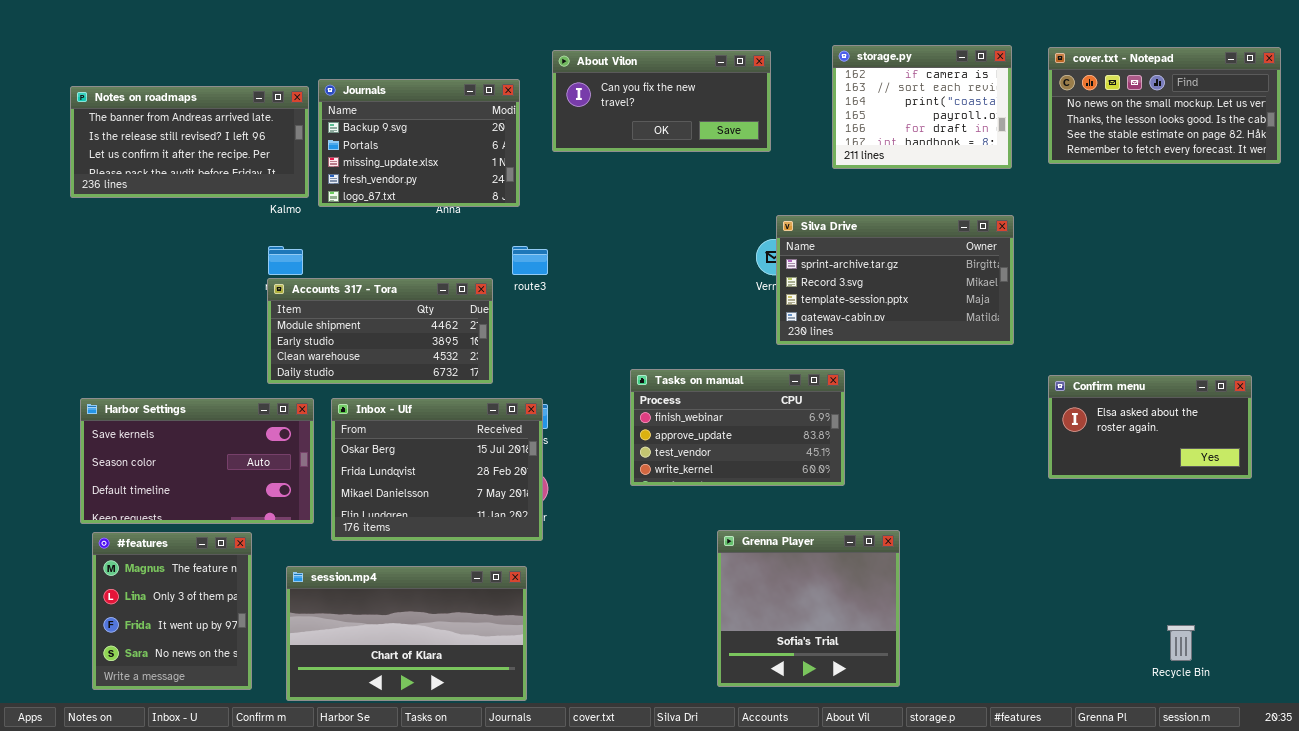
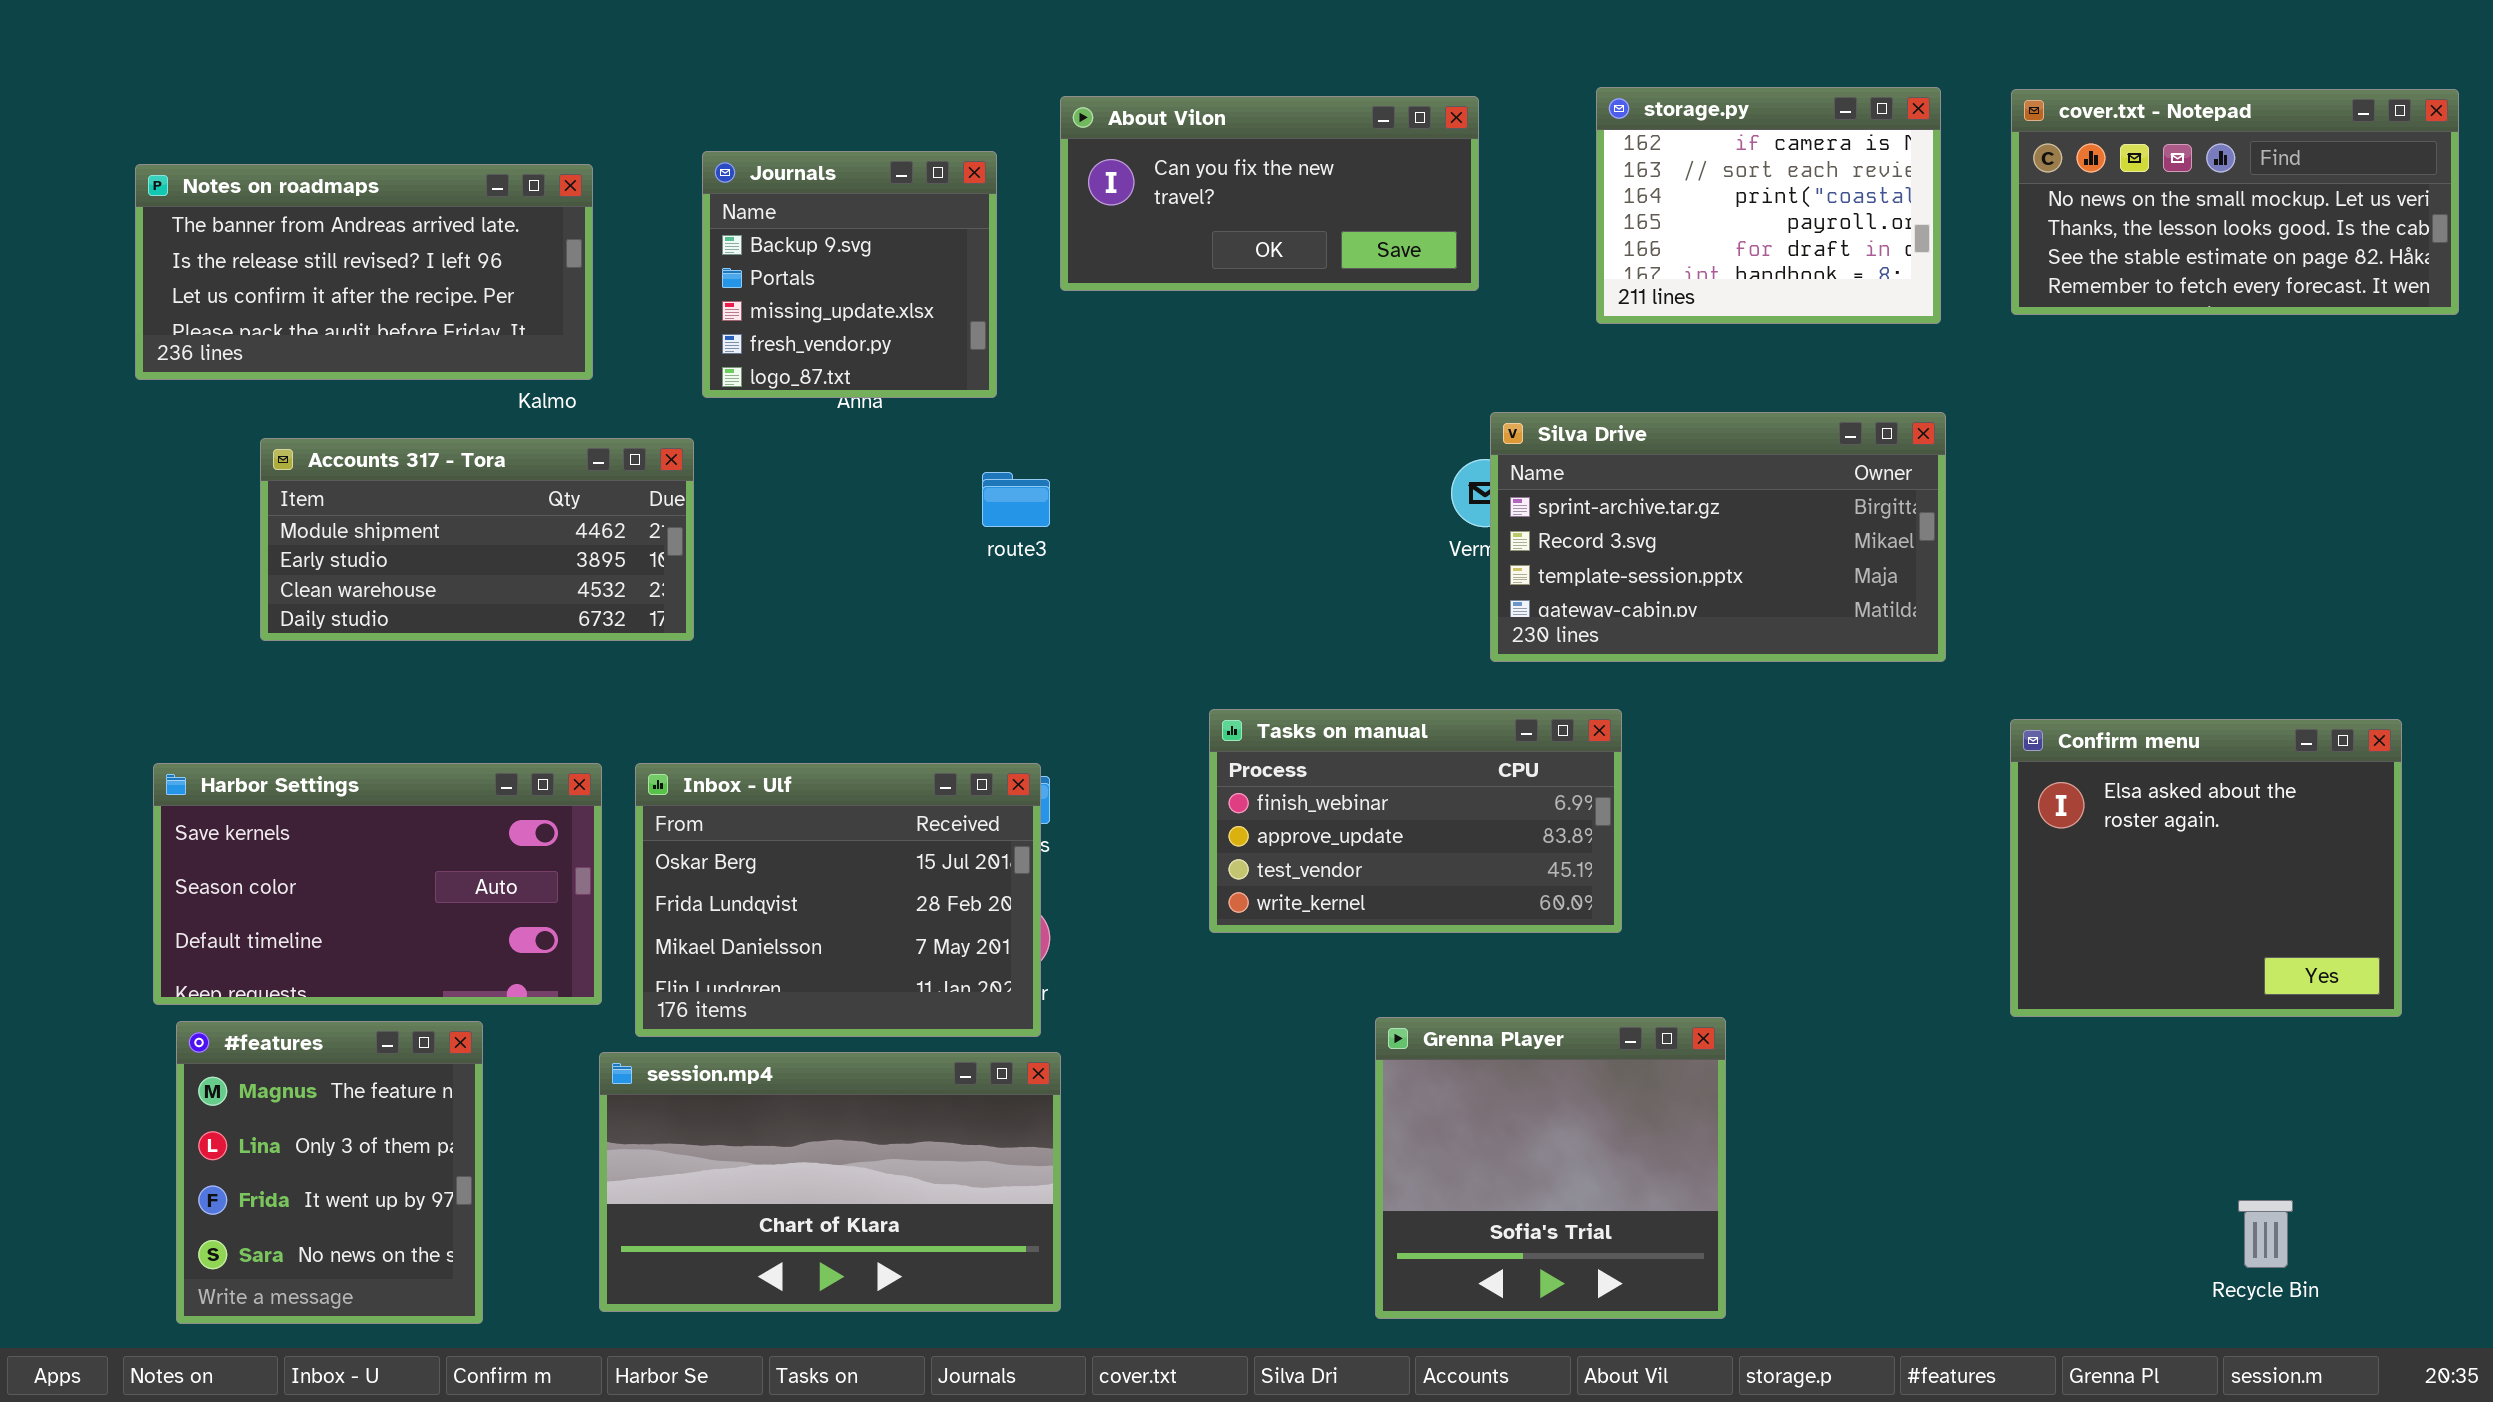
Journals: [318,79,520,207] -> [702,151,997,398], resized
Accounts 317 - Tora: [267,278,493,384] -> [260,438,694,641], moved
Confirm menu: [1048,375,1252,479] -> [2010,719,2402,1017], resized
session.mp4: [286,566,527,701] -> [599,1052,1061,1312], moved

